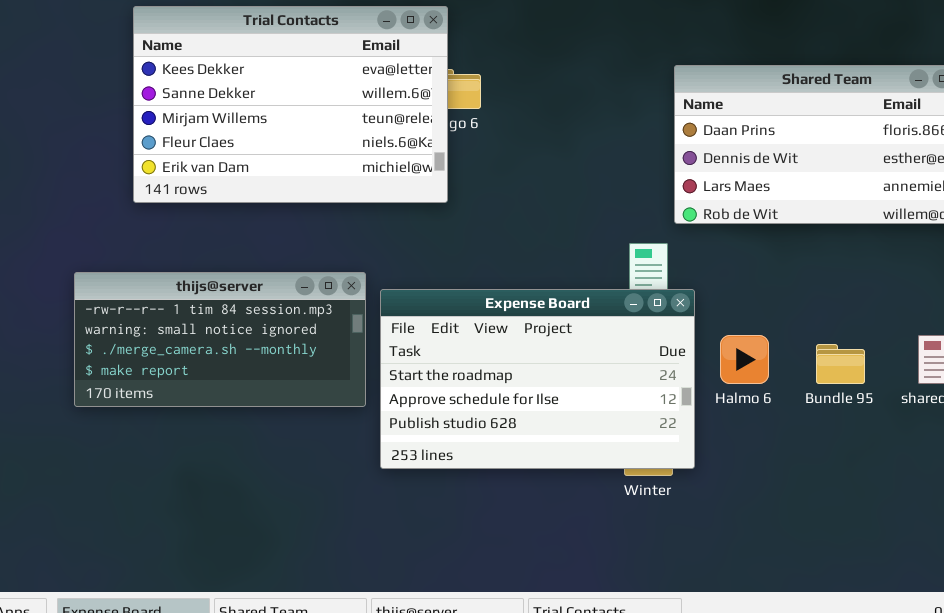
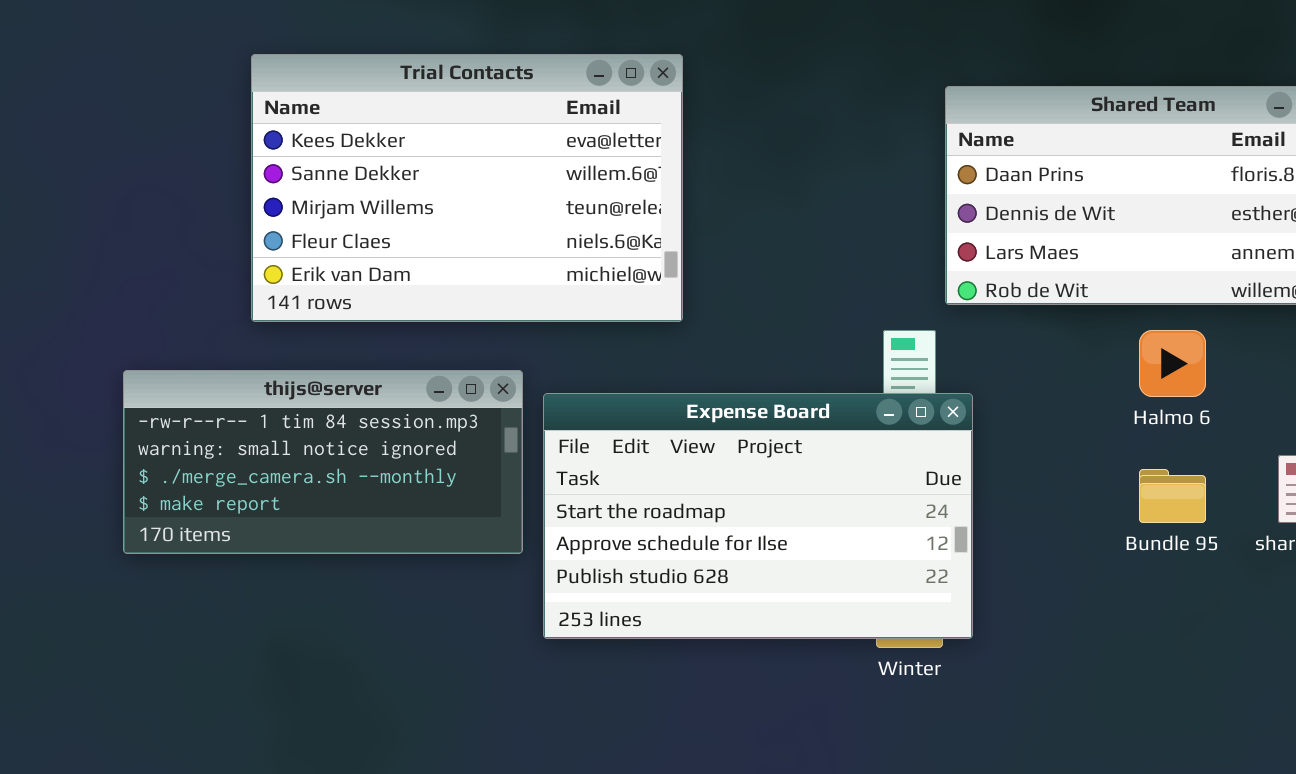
Trial Contacts: [133,6,448,203] -> [251,54,683,322], moved
Halmo 6: [720,335,769,384] -> [1139,330,1206,397], moved

